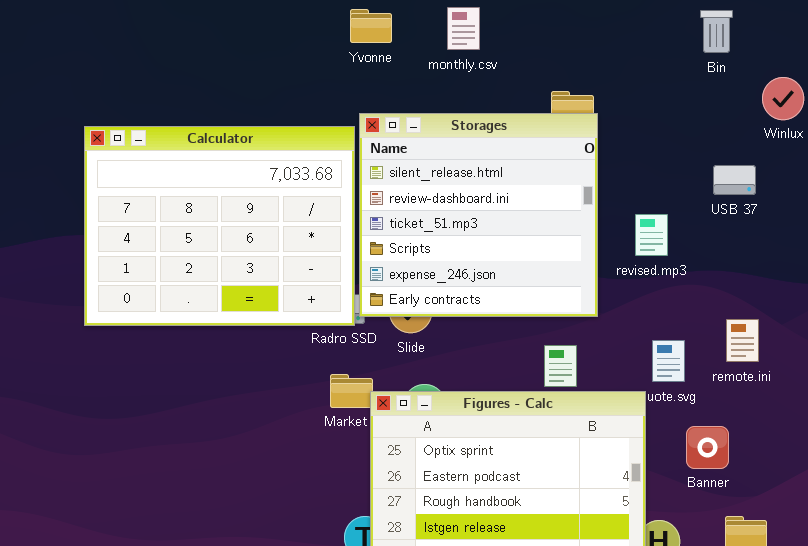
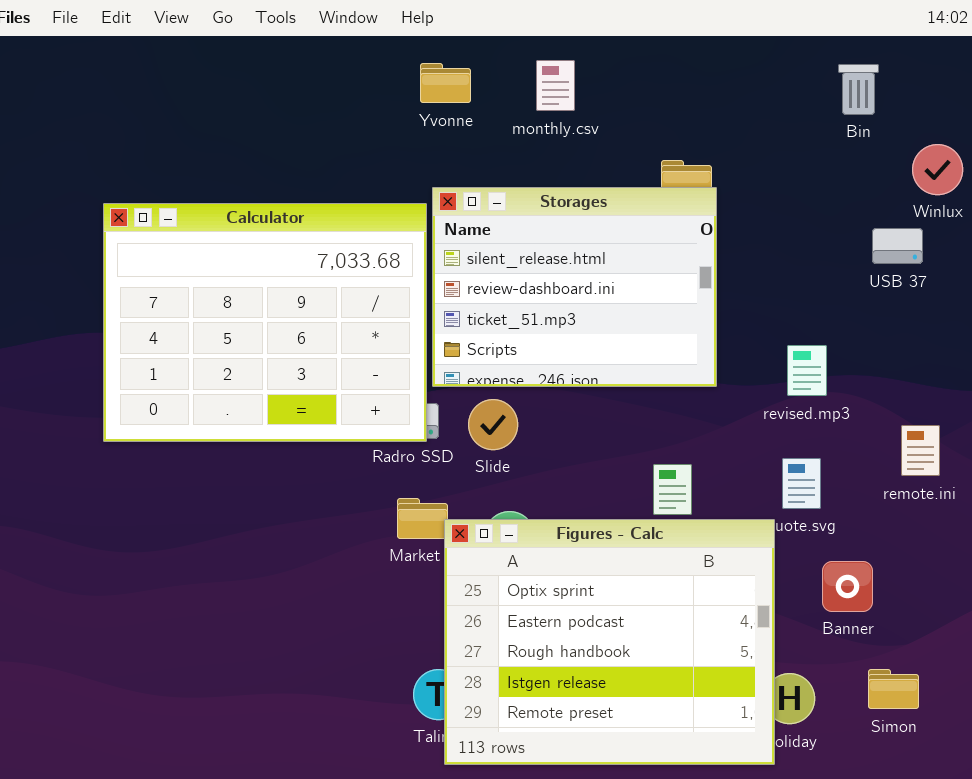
Storages: [359,113,598,317] -> [432,187,717,387], resized
USB 37: [713,165,756,195] -> [872,228,923,264], moved
revised.mp3: [635,214,668,256] -> [787,345,827,396], moved
remote.ini: [726,319,759,362] -> [901,425,940,476], moved

